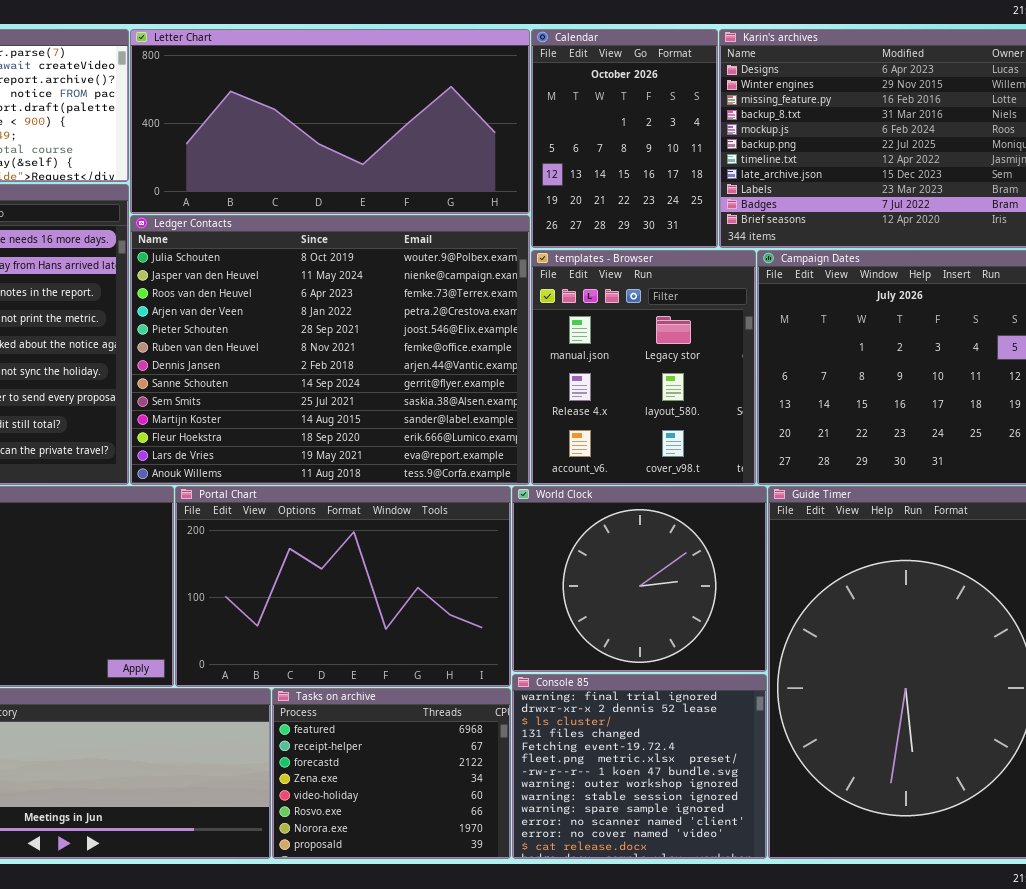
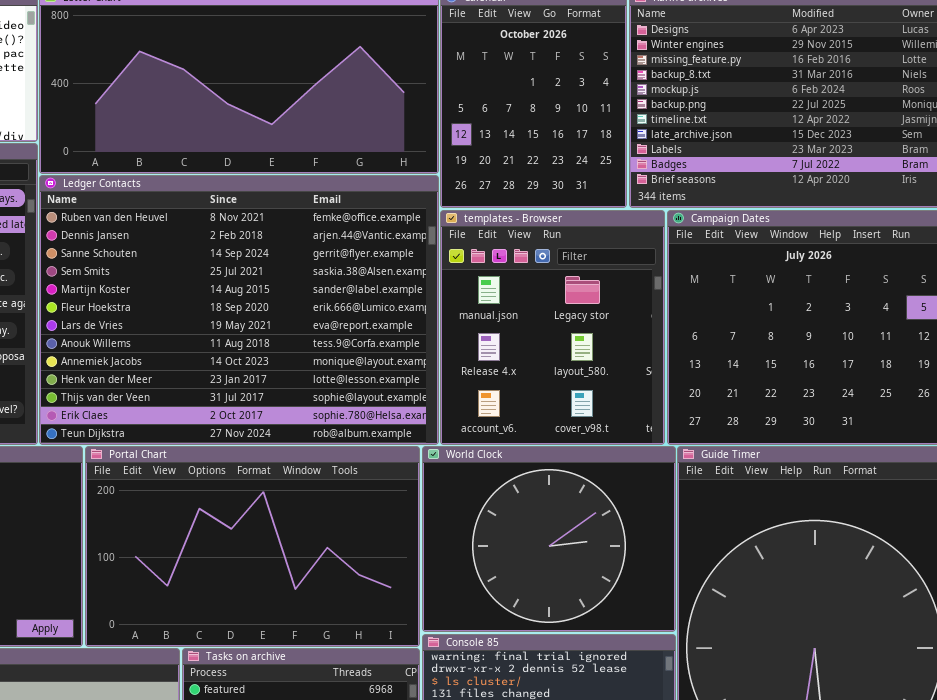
Ledger Contacts: [130,215,530,485] -> [39,175,439,445], scrolled down 5 rows

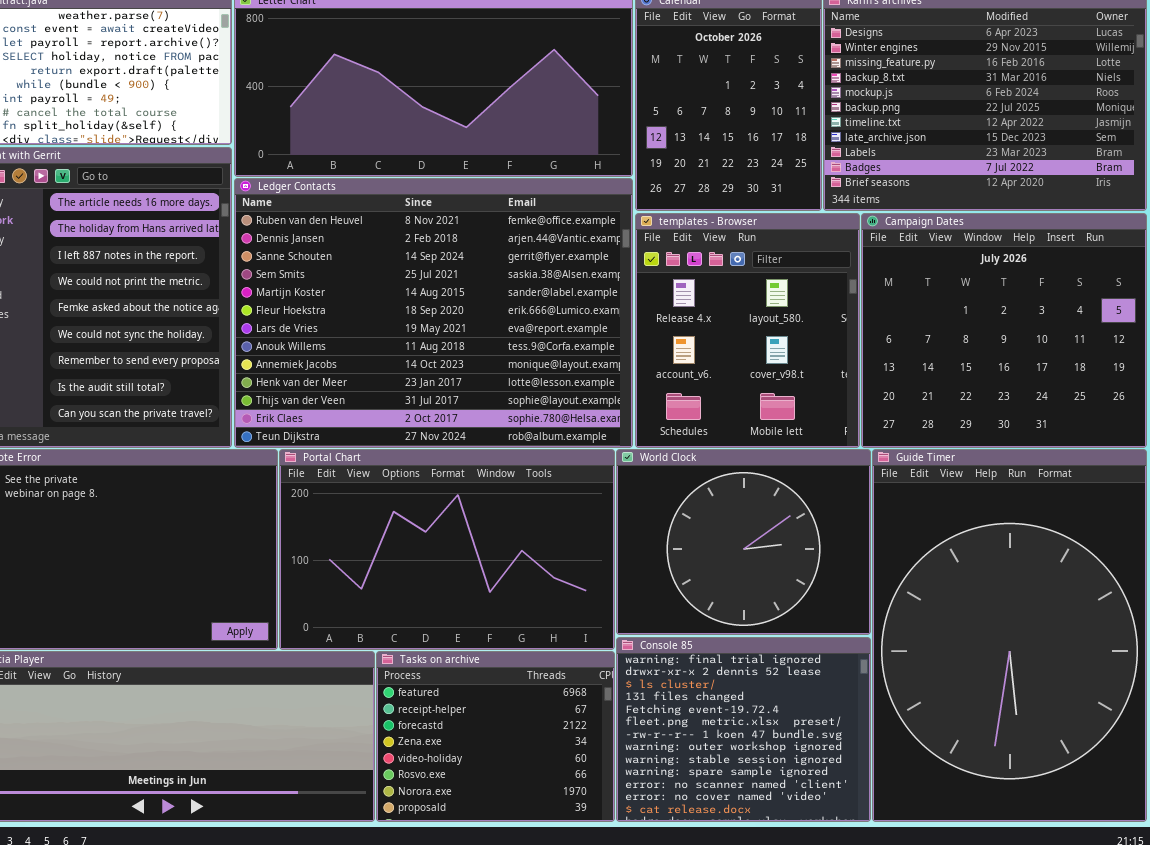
templates - Browser: [440,210,665,445] -> [635,213,860,448], scrolled down 1 row

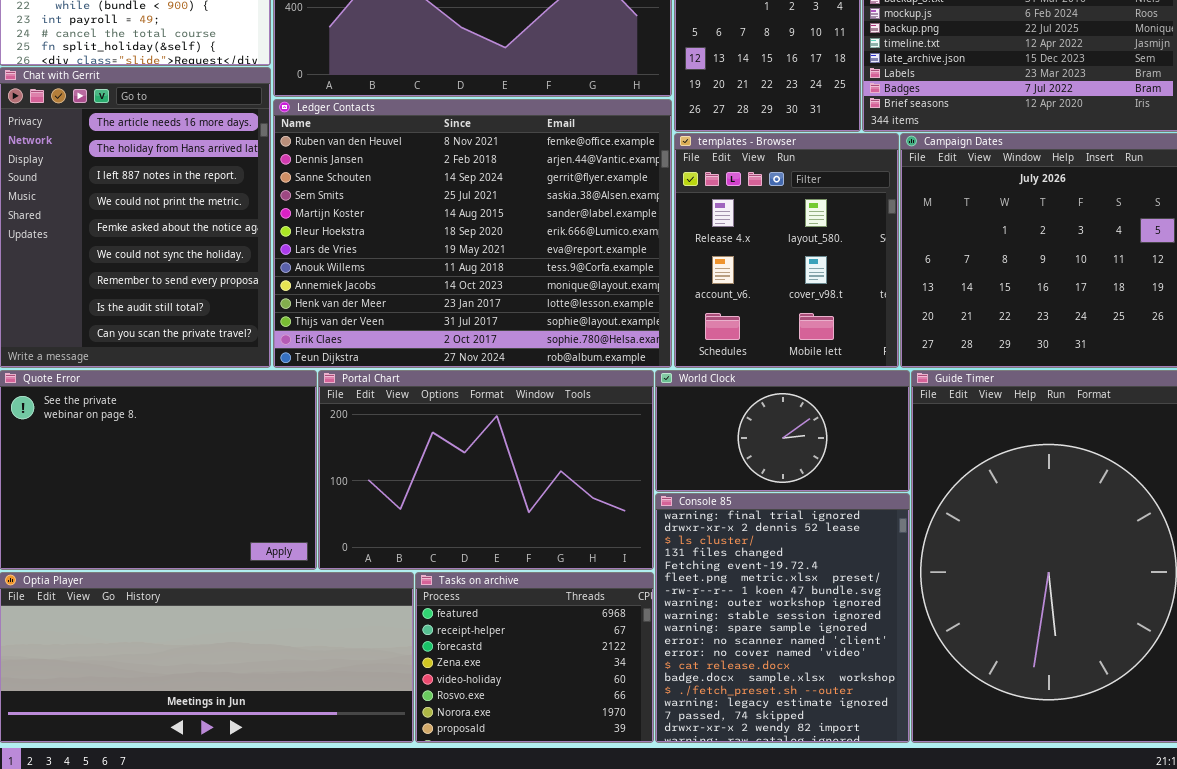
World Clock: [616,449,871,635] -> [655,370,910,492], resized
Console 85: [616,637,871,822] -> [655,493,910,743], resized

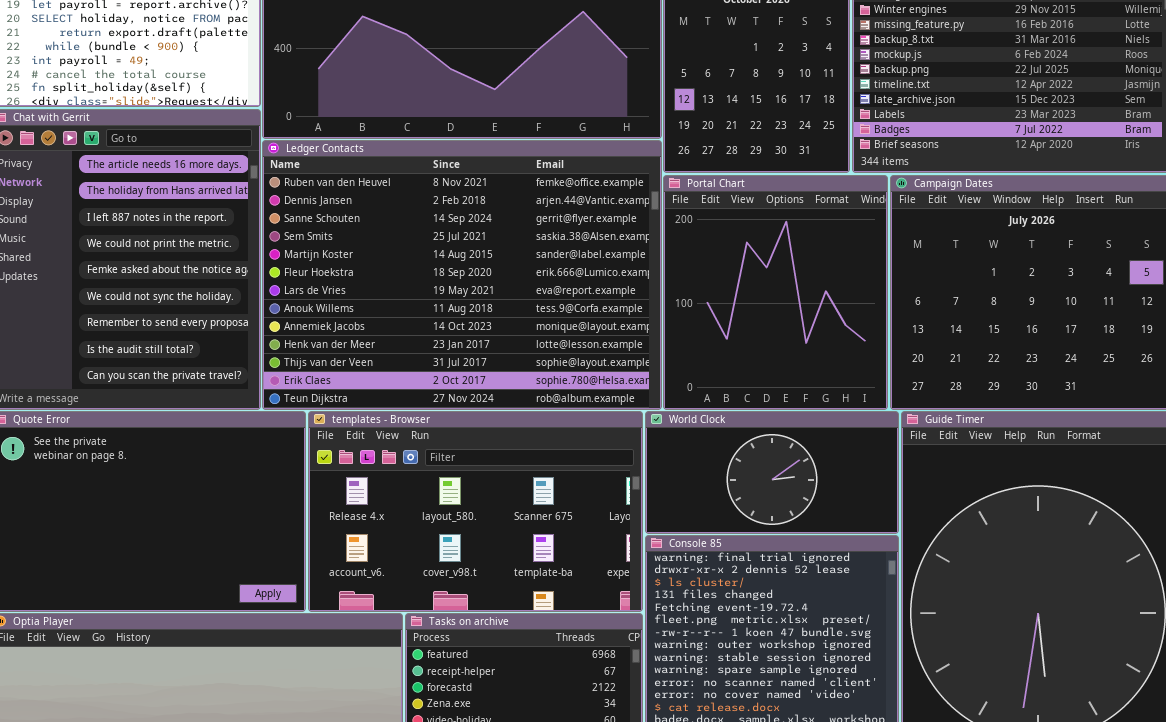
templates - Browser: [674,133,899,368] -> [308,411,643,612], moved, resized
Portal Chart: [318,370,654,570] -> [663,175,888,410], moved, resized

